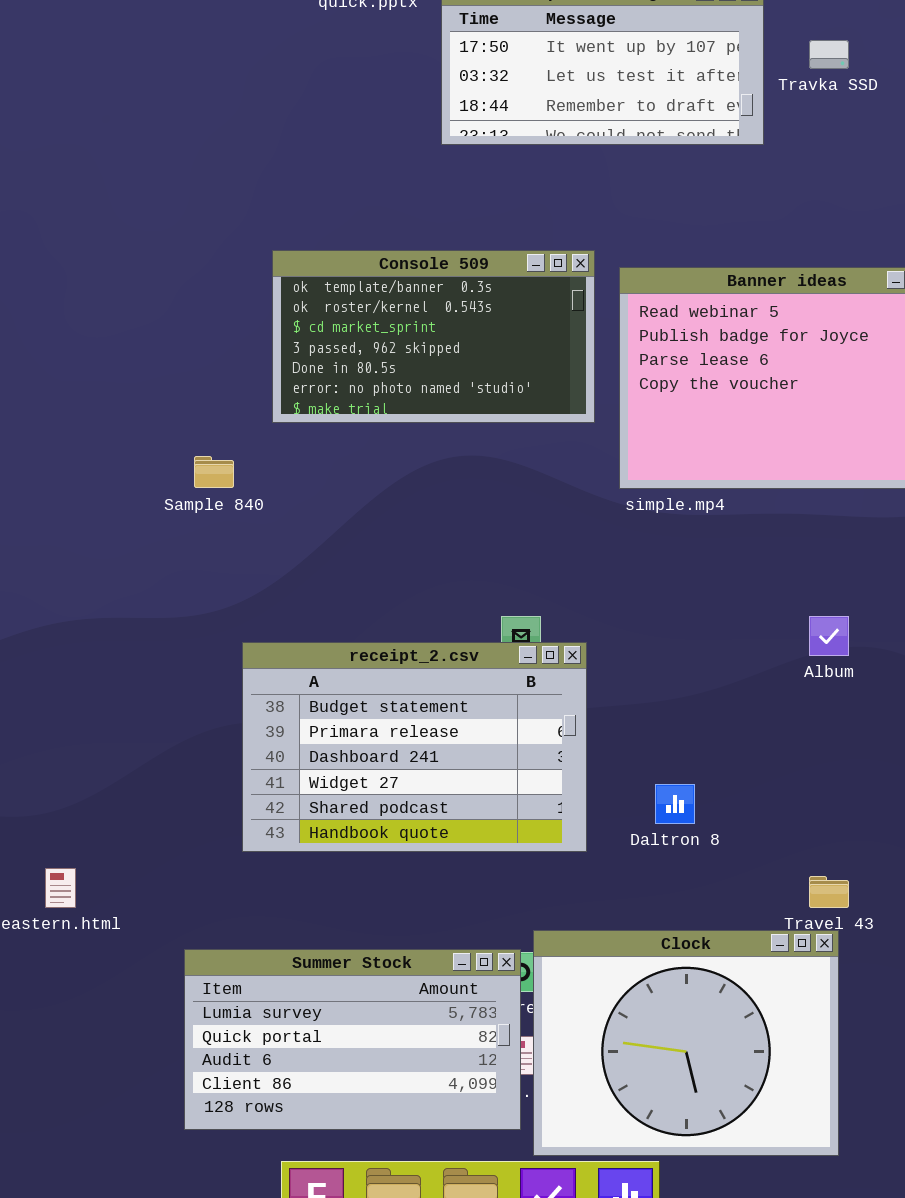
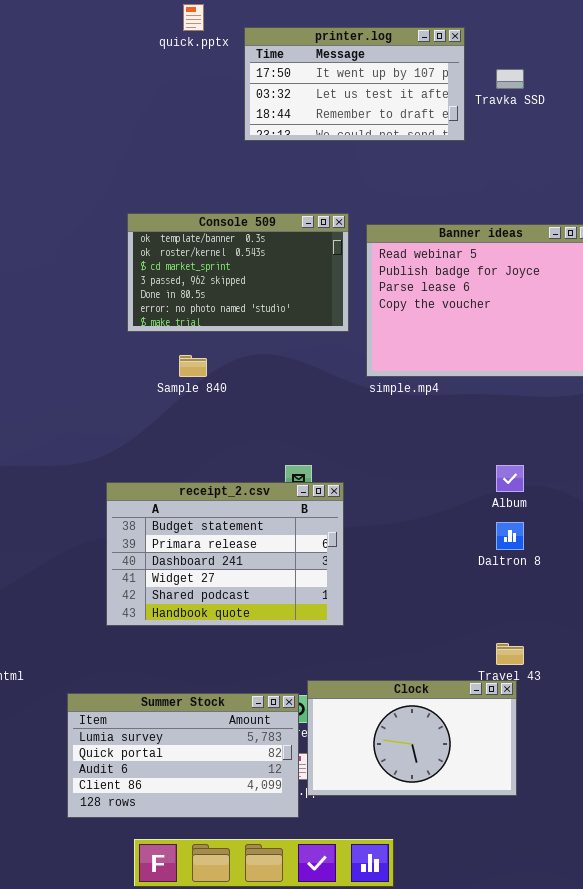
Sample 840: [194,456,234,488] -> [179,355,207,377], moved
Daltron 8: [655,784,695,824] -> [496,522,524,550], moved
Clock: [533,930,839,1156] -> [307,680,517,796], resized

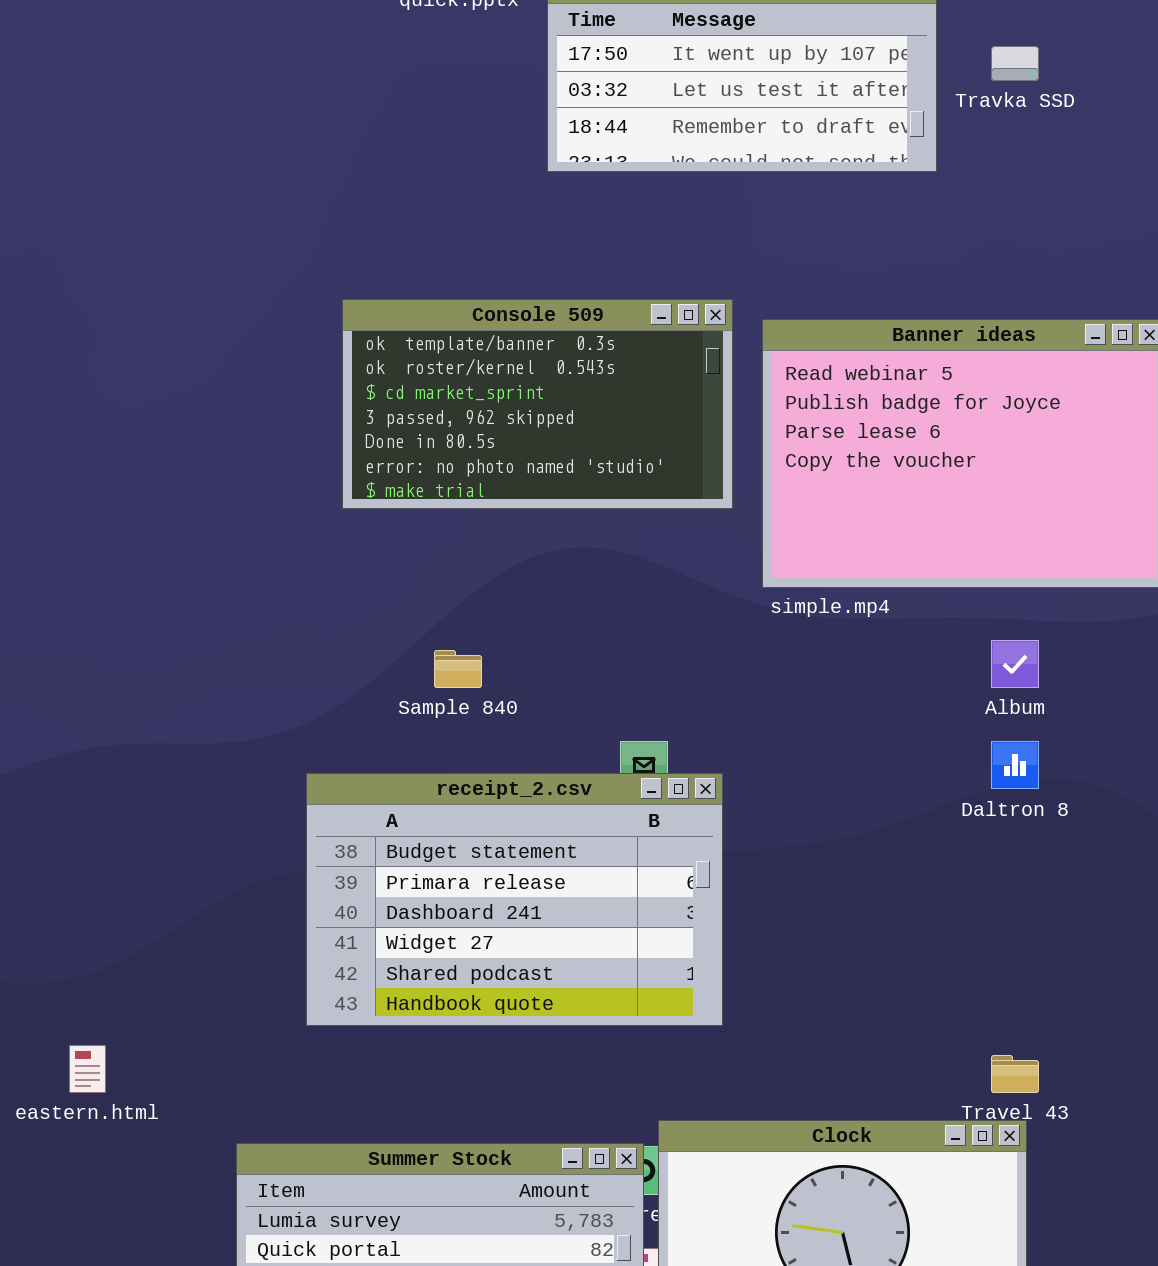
Sample 840: [179,355,207,377] -> [434,650,482,688], moved
Album: [496,465,524,492] -> [991,640,1039,688], moved
Daltron 8: [496,522,524,550] -> [991,741,1039,789], moved

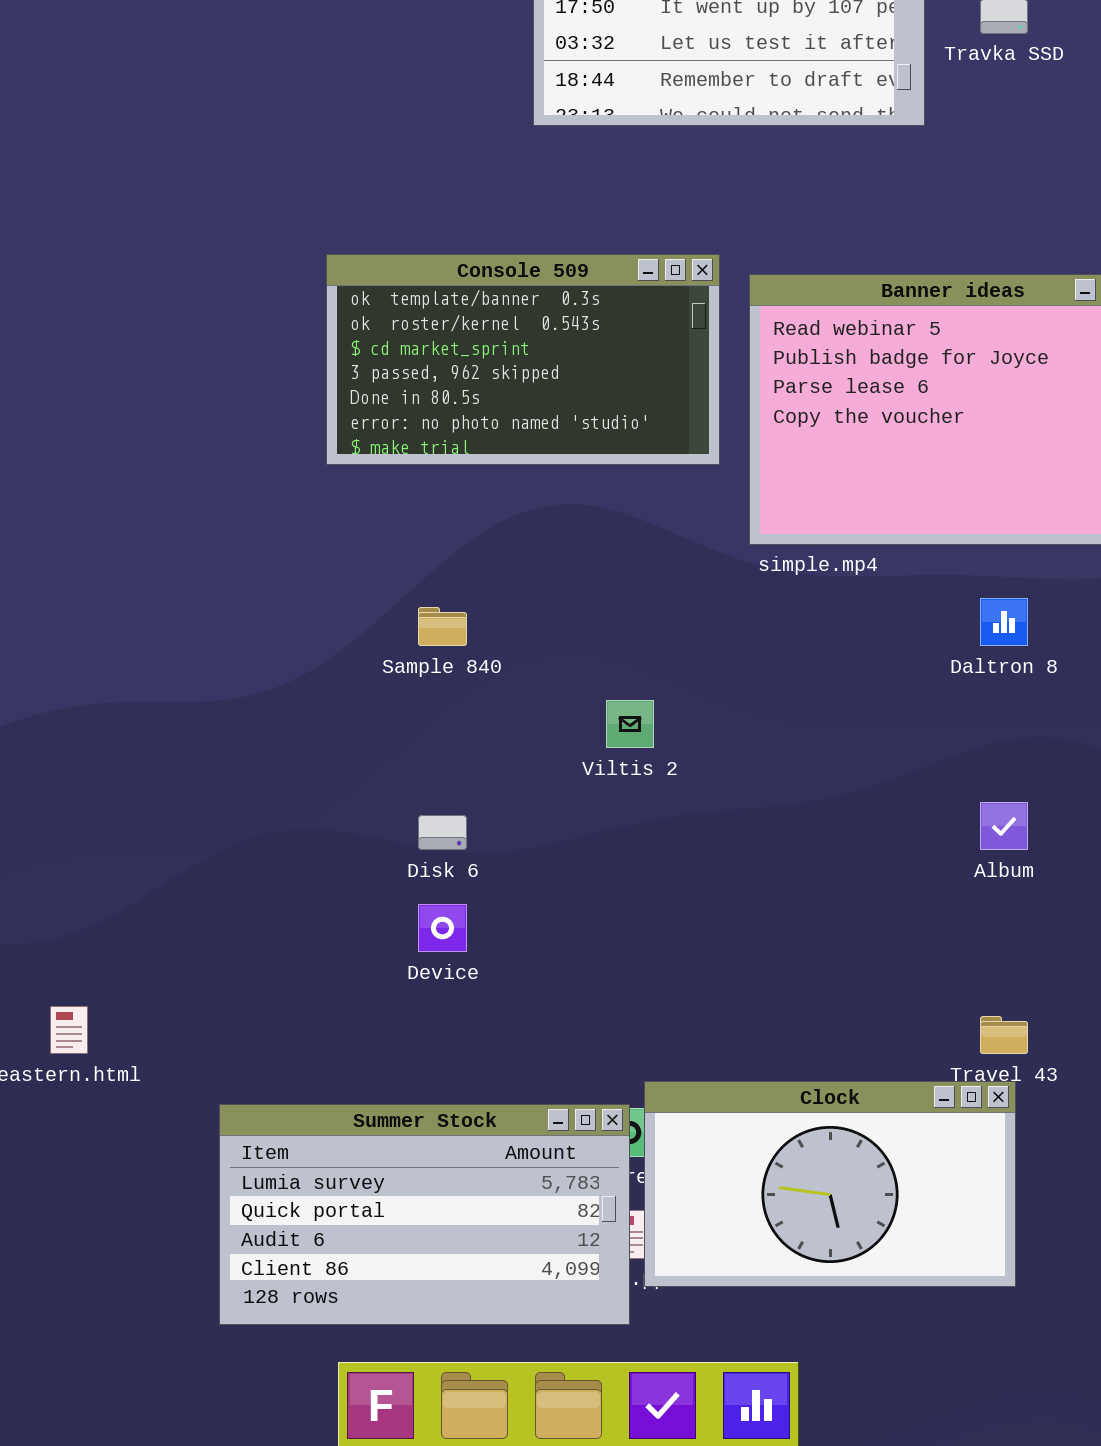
Album: [991,640,1039,688] -> [980,802,1028,850], moved
Daltron 8: [991,741,1039,789] -> [980,598,1028,646], moved
receipt_2.csv: [306,773,723,1026] -> none, closed

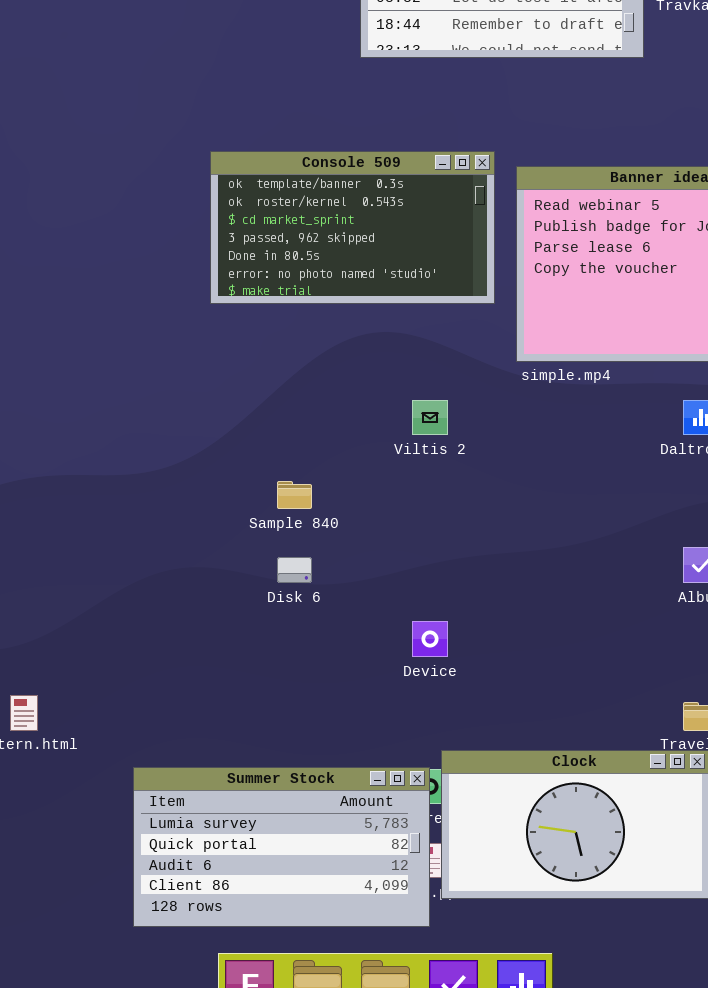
Sample 840: [418,607,467,646] -> [277,481,312,509], moved
Viltis 2: [606,700,654,748] -> [412,400,448,435], moved
Device: [418,904,467,952] -> [412,621,448,657], moved

